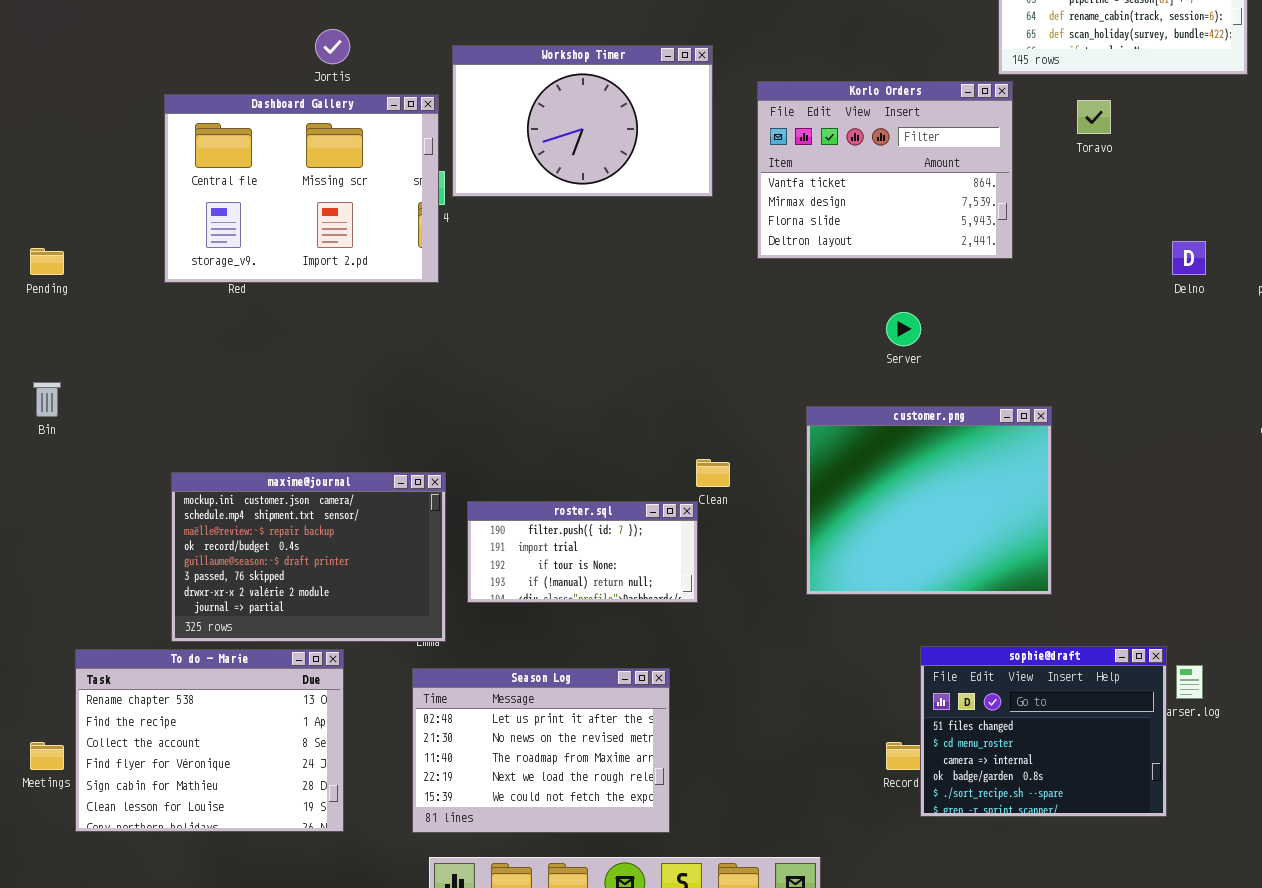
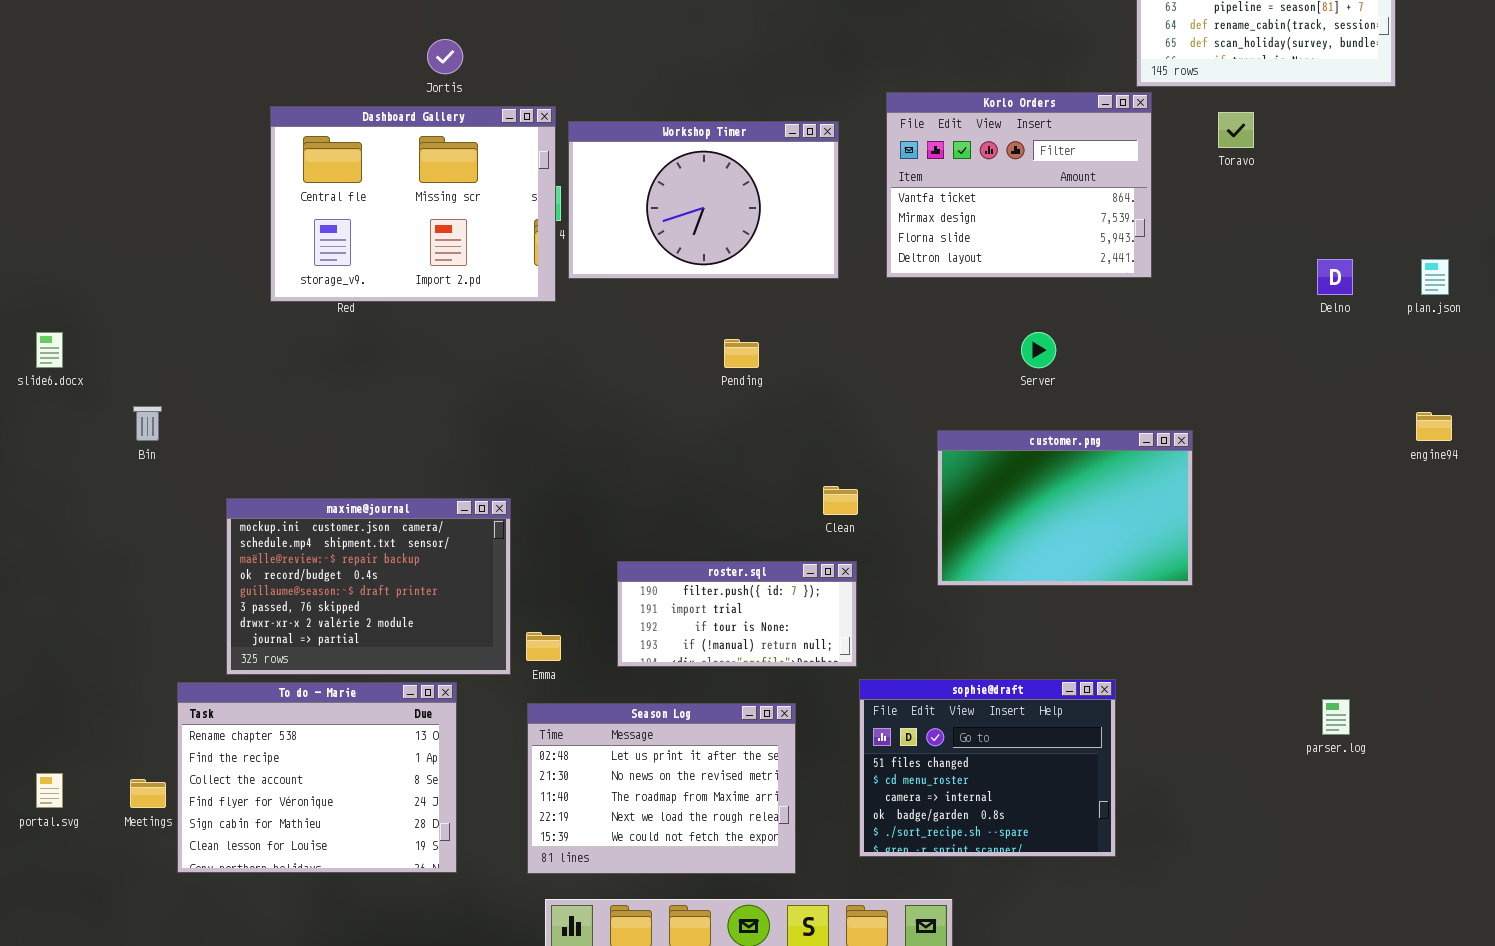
Workshop Timer: [452,45,713,197] -> [568,121,839,279], moved
Pending: [30,248,64,275] -> [724,339,759,368], moved
customer.png: [806,406,1052,595] -> [937,430,1193,586], resized
maxime@journal: [171,472,446,642] -> [226,498,511,675], moved
roster.sql: [467,501,698,603] -> [617,561,857,667], moved
sophie@draft: [920,646,1167,817] -> [859,679,1116,857], moved

